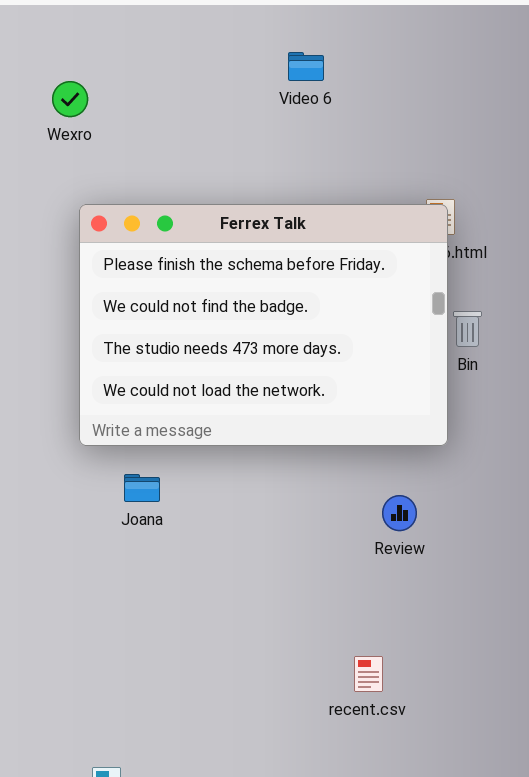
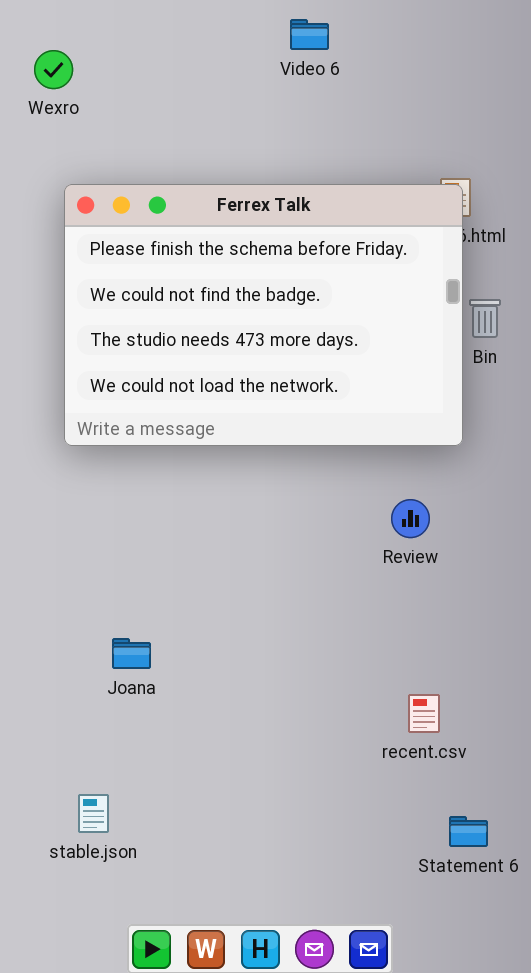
Joana: [124,474,160,502] -> [112,638,151,669], moved
recent.csv: [354,656,383,692] -> [408,694,440,733], moved

